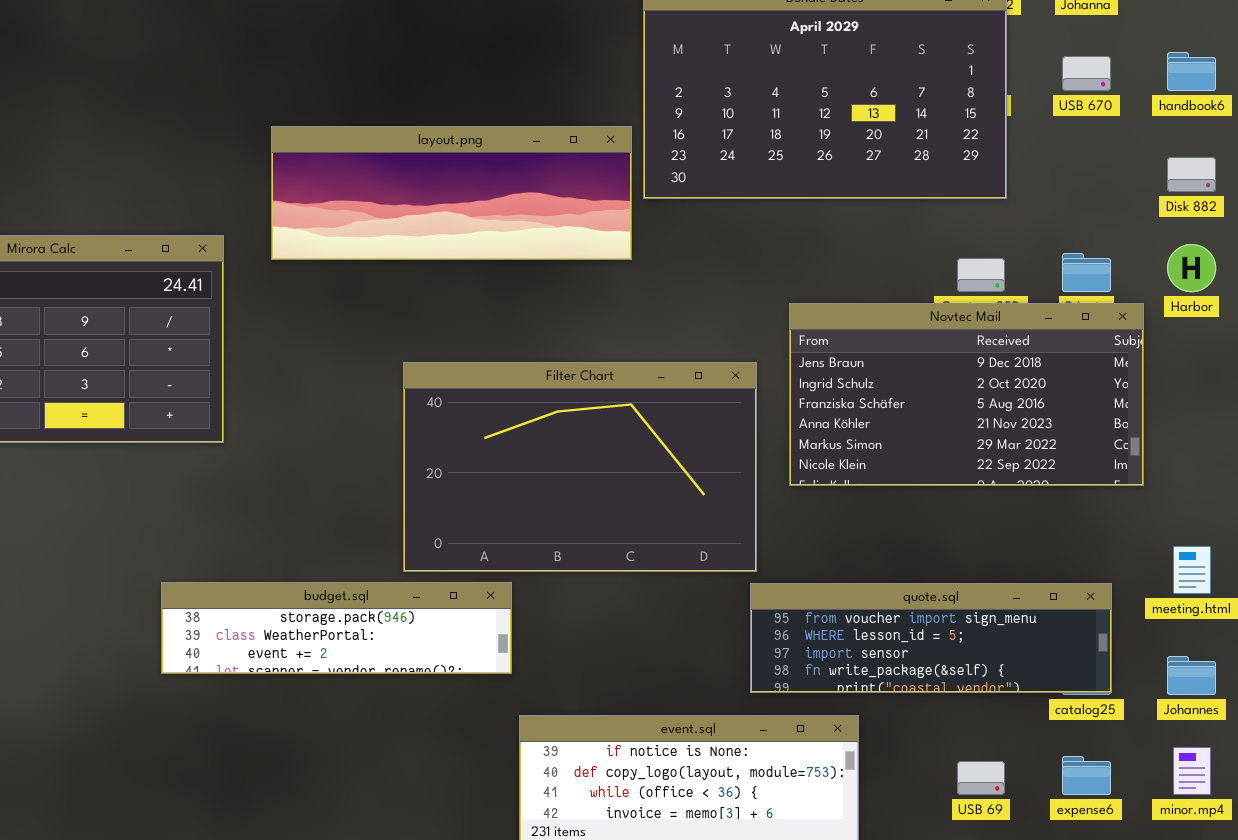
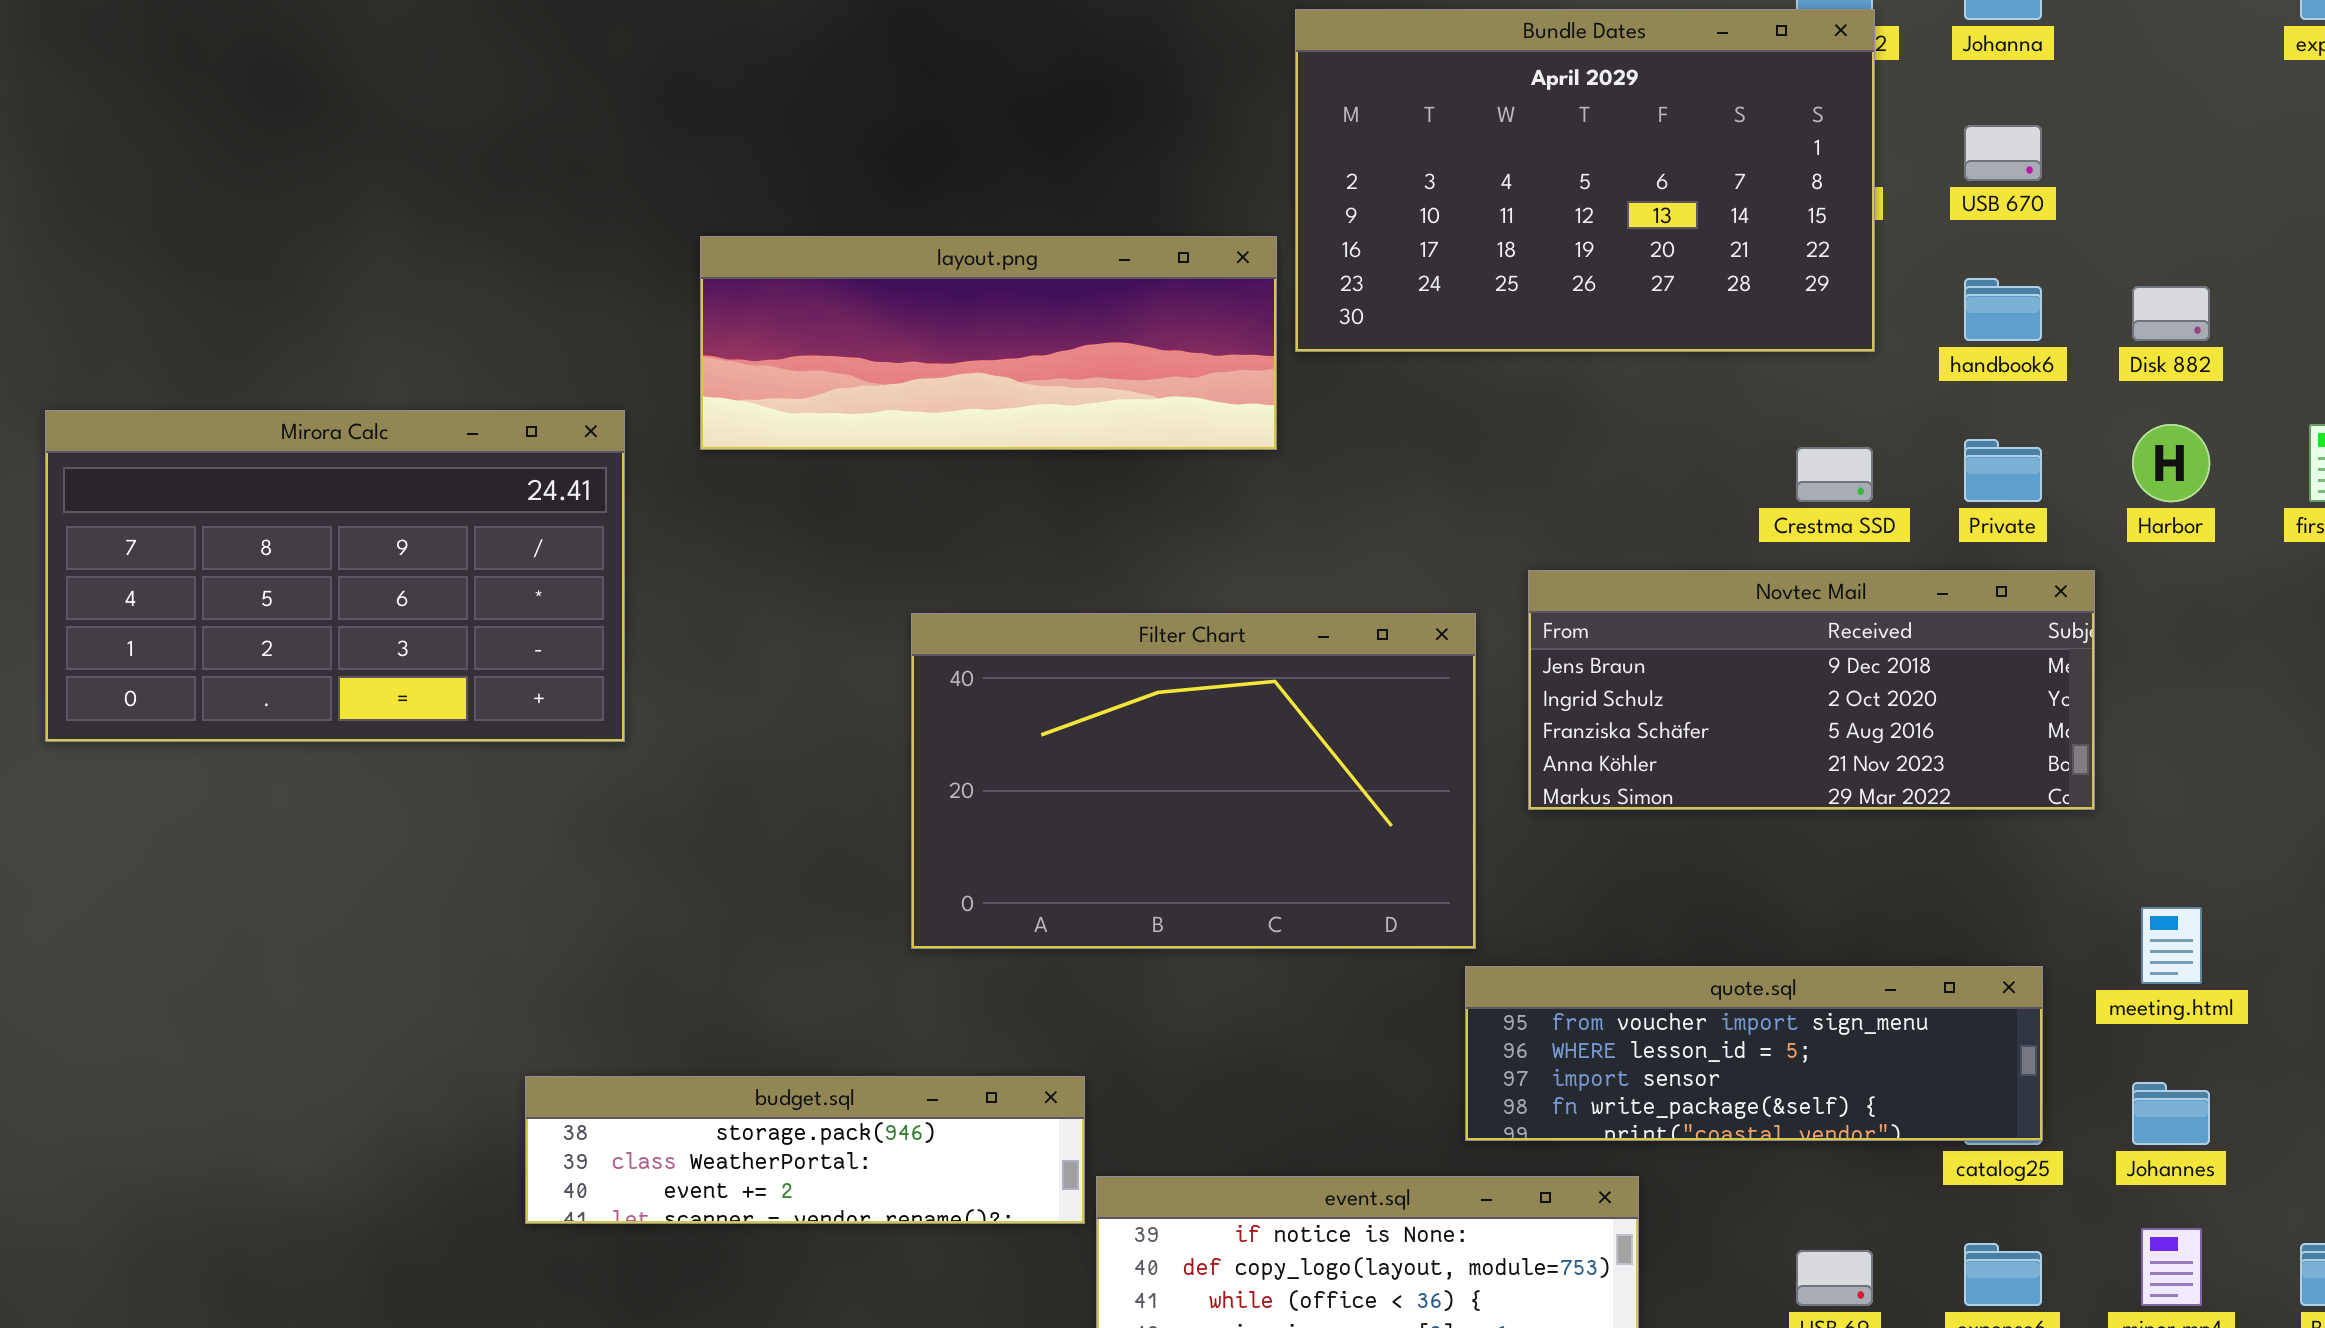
handbook6: [1167,52,1216,91] -> [1964,278,2042,341], moved
Novtec Mail: [789,303,1144,486] -> [1528,570,2095,810], resized
budget.sql: [161,582,512,674] -> [525,1076,1085,1224], moved

